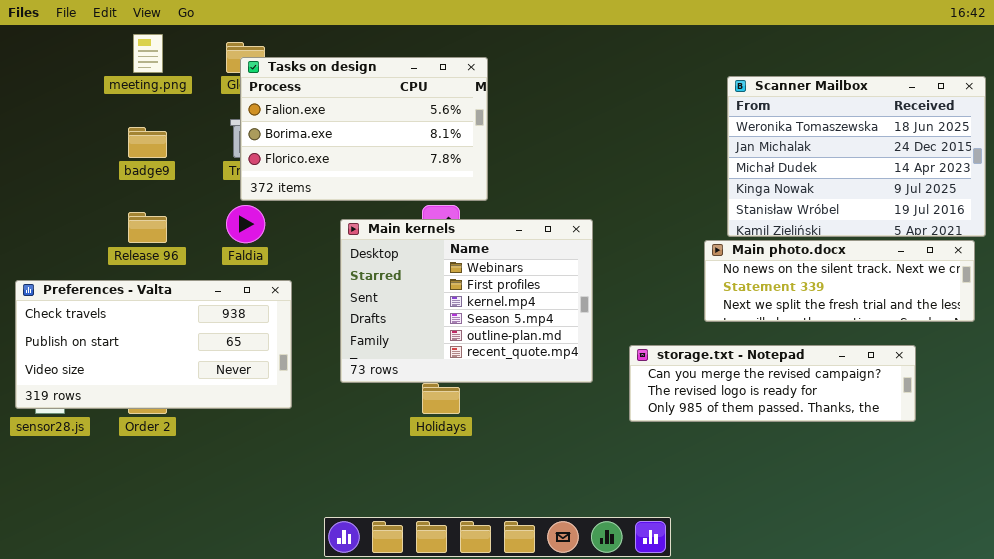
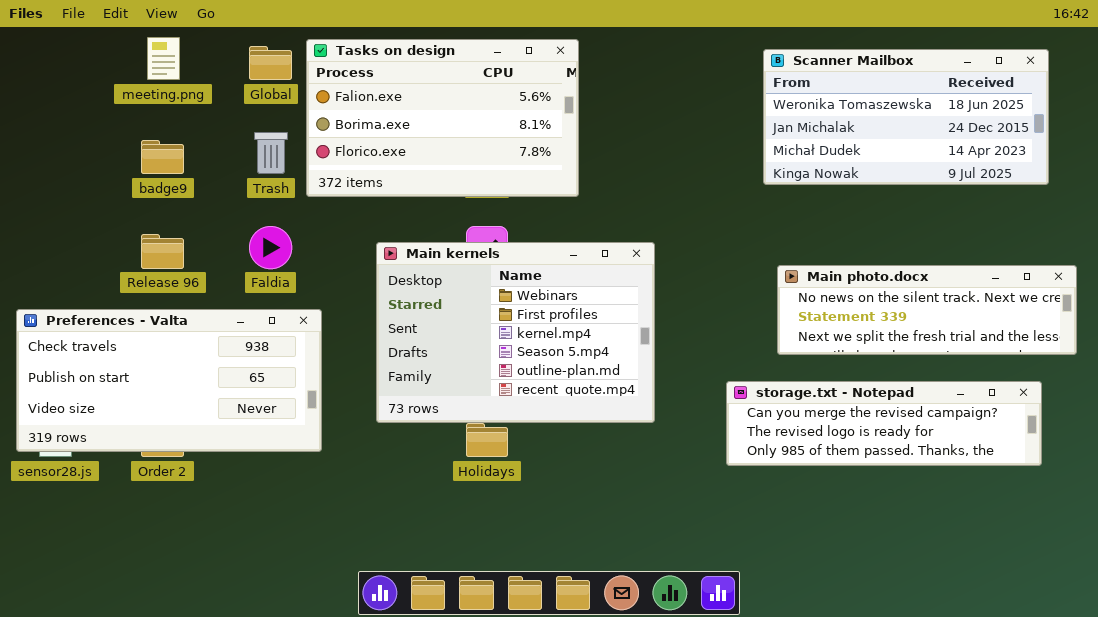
Tasks on design: [240,57,488,201] -> [306,39,579,197], moved
Scanner Mailbox: [727,76,986,237] -> [763,49,1049,185], moved, resized
storage.txt - Notepad: [629,345,916,422] -> [726,381,1042,466], moved

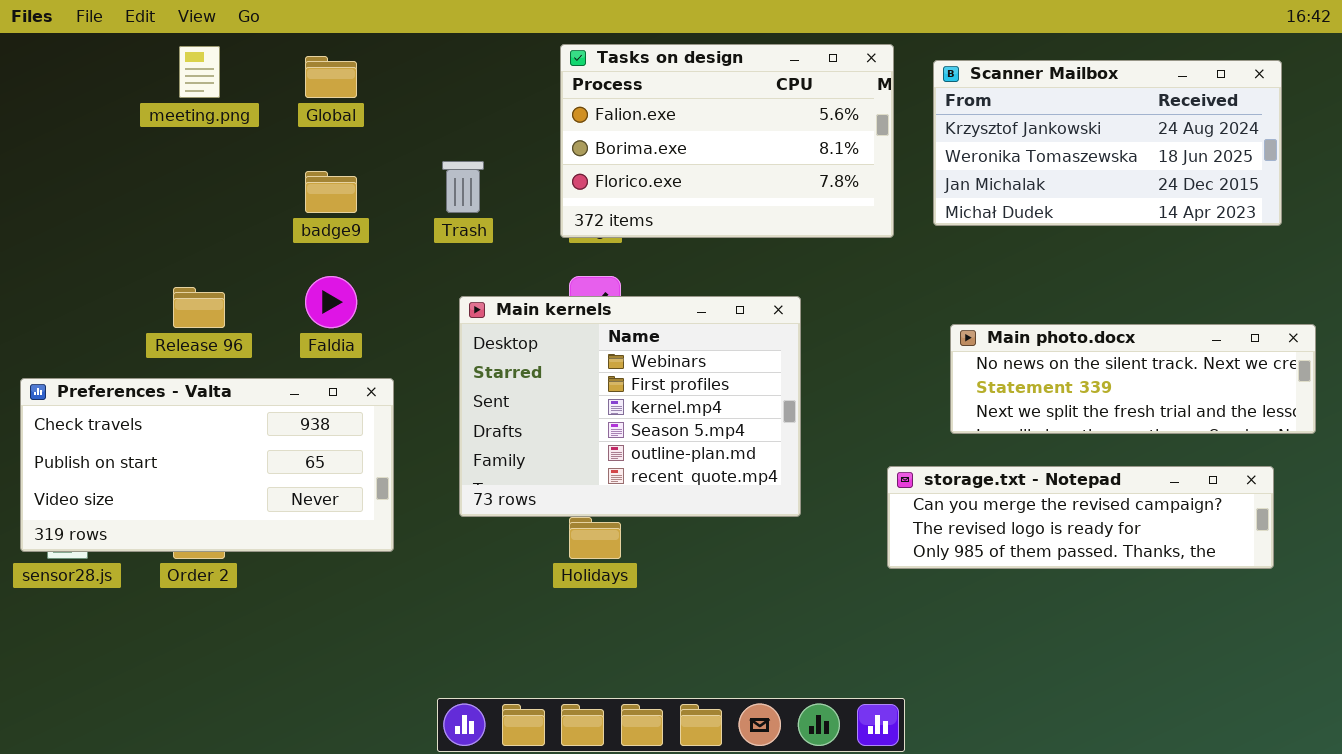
Tasks on design: [306,39,579,197] -> [560,44,894,238], moved
Scanner Mailbox: [763,49,1049,185] -> [933,60,1282,226], scrolled up 1 row
Trash: [254,132,288,174] -> [442,161,484,213], moved
badge9: [141,140,184,174] -> [305,171,357,213], moved

